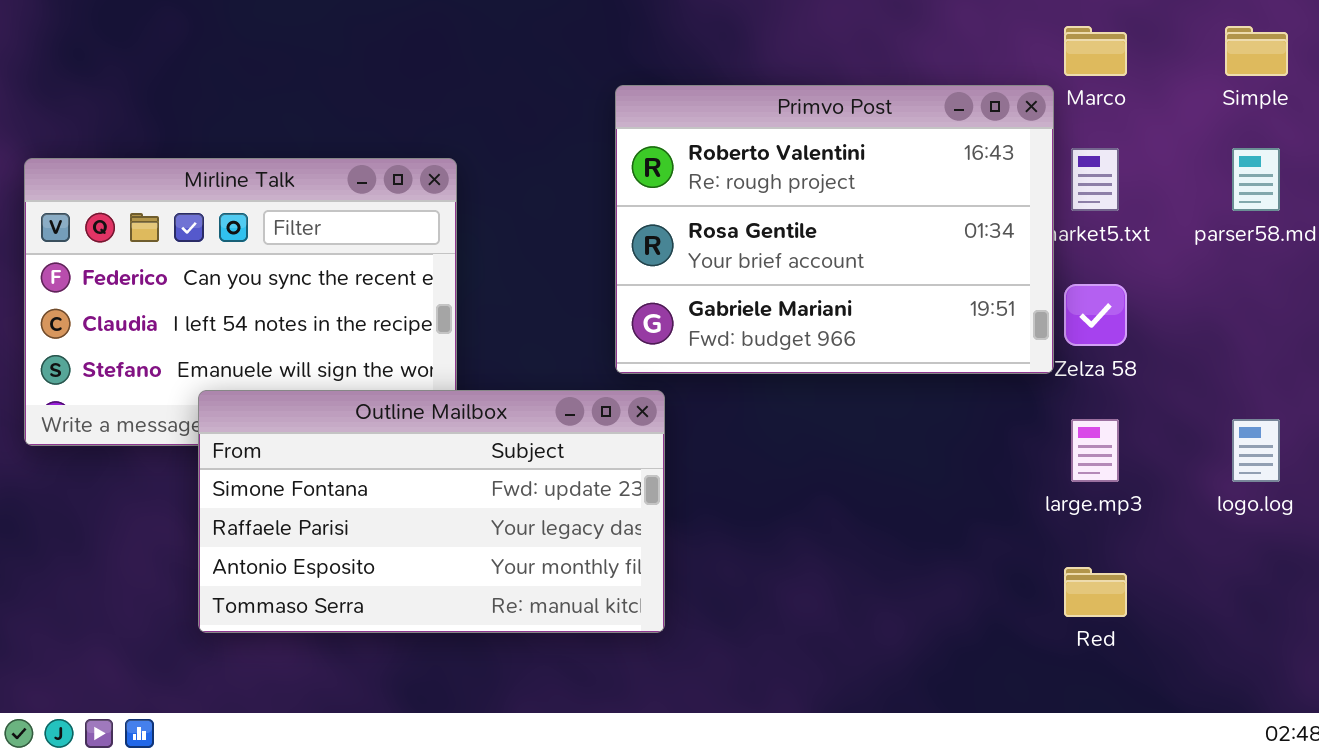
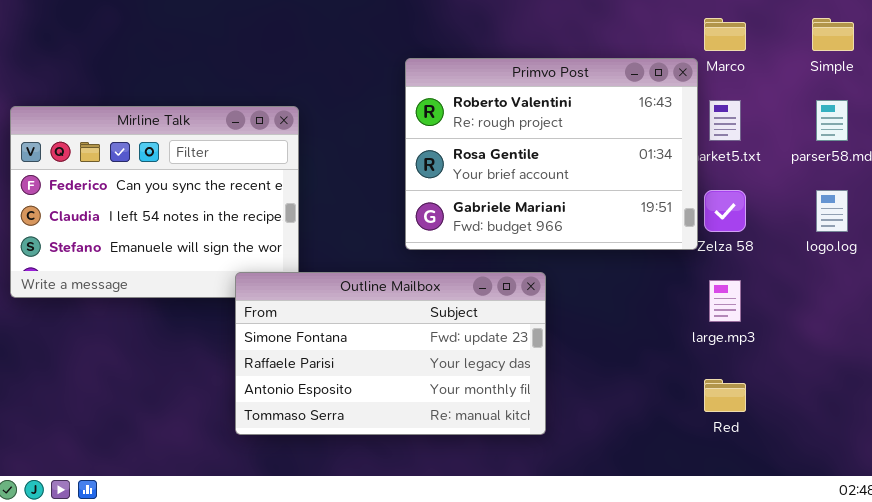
Outline Mailbox: [198,390,665,633] -> [235,272,546,435], moved
logo.log: [1232,419,1280,482] -> [816,190,848,232], moved

